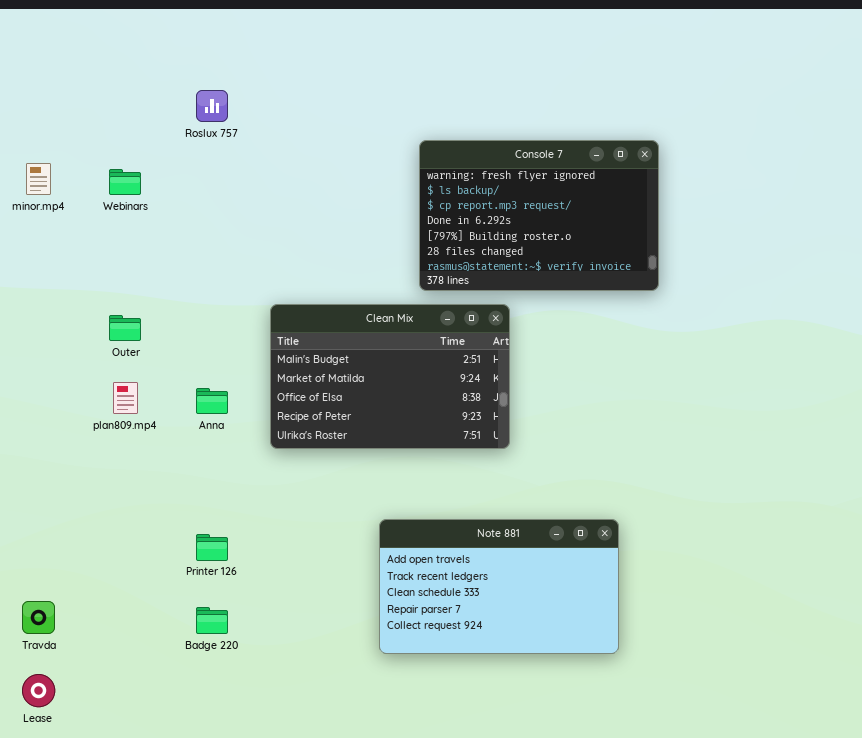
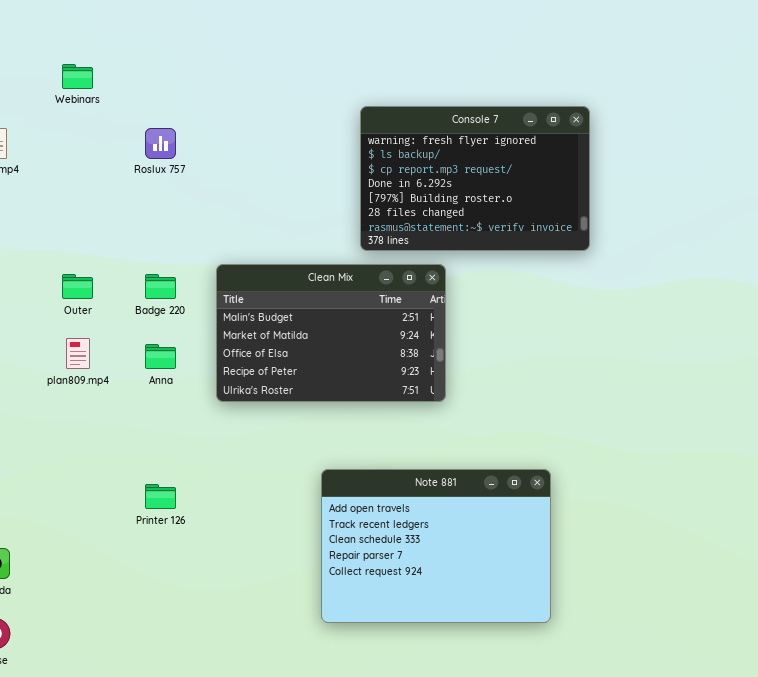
Roslux 757: [196,90,228,122] -> [145,128,176,159], moved
Webinars: [109,169,141,195] -> [62,64,93,89], moved
Note 881: [379,519,619,654] -> [321,469,551,623], resized
Badge 220: [196,607,228,634] -> [145,274,176,299], moved

